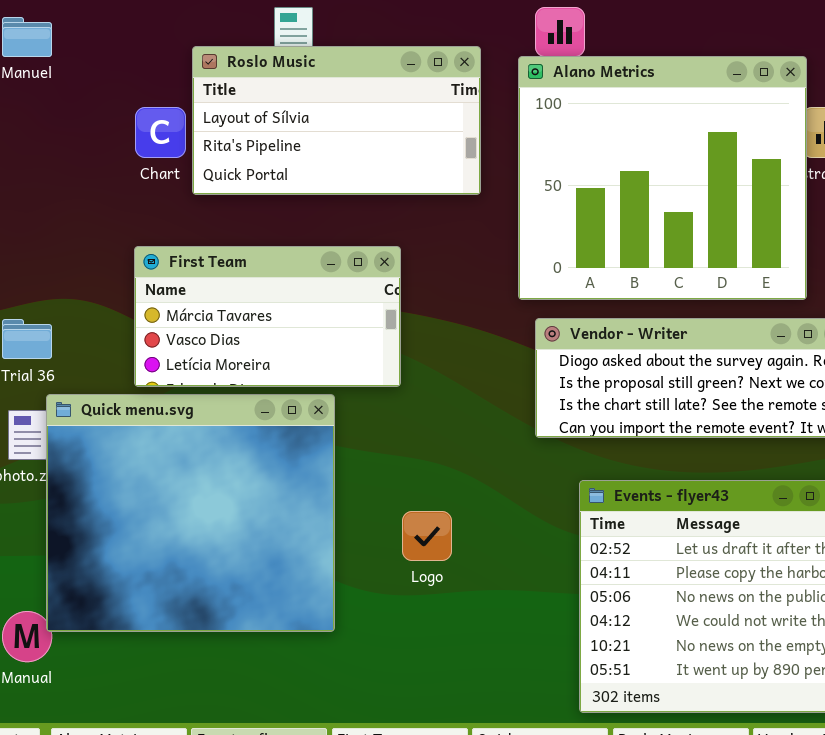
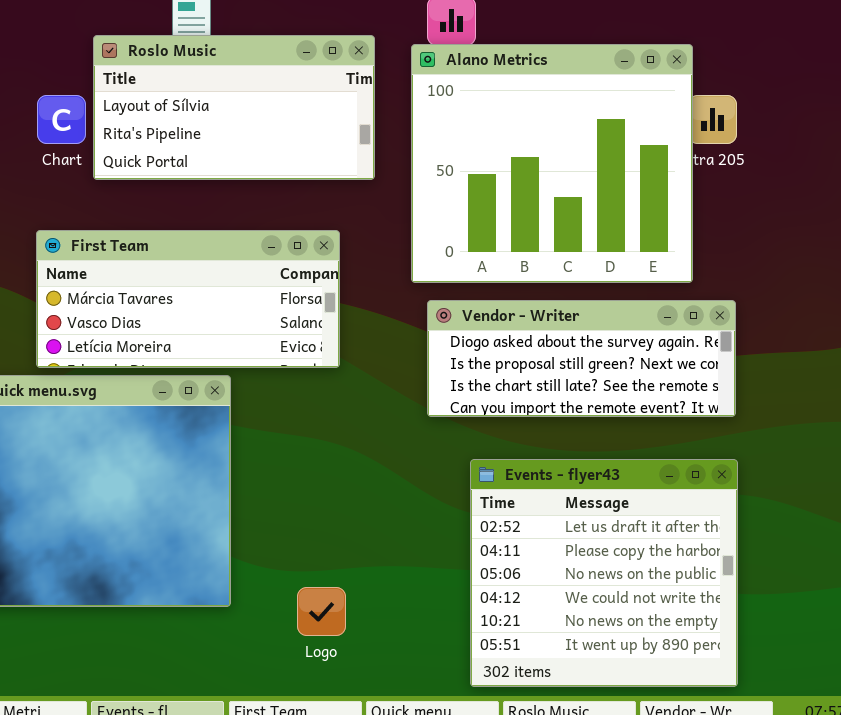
First Team: [134,246,401,387] -> [36,230,340,368], resized
Logo: [402,511,452,561] -> [297,587,346,636], moved

